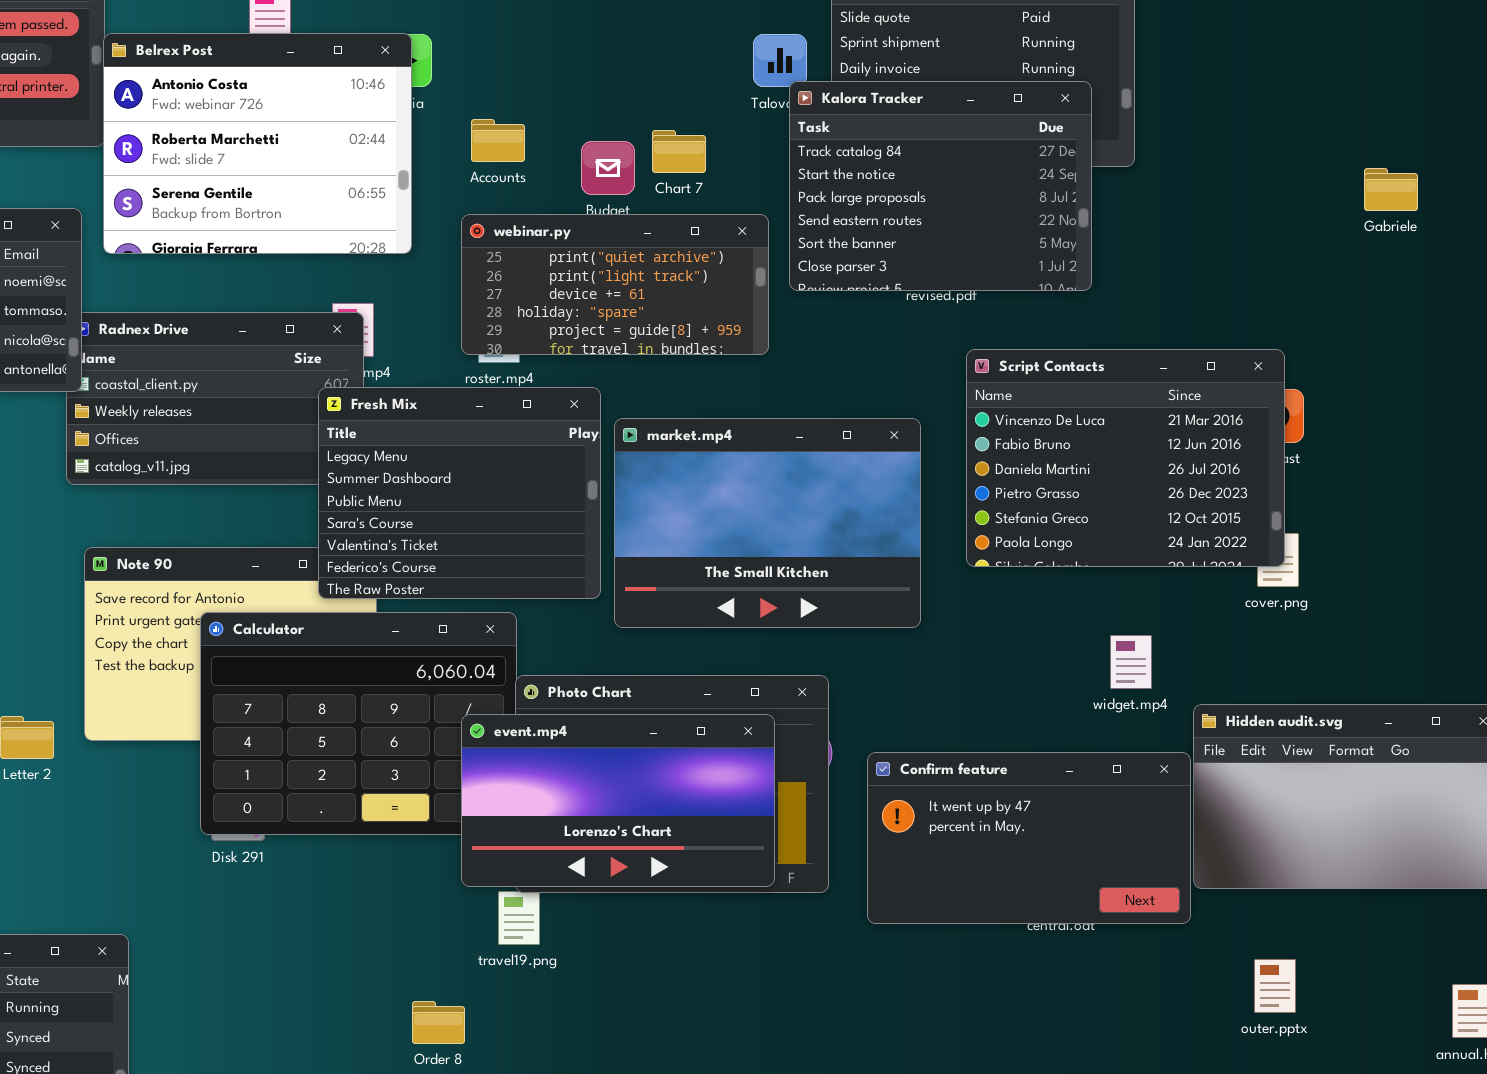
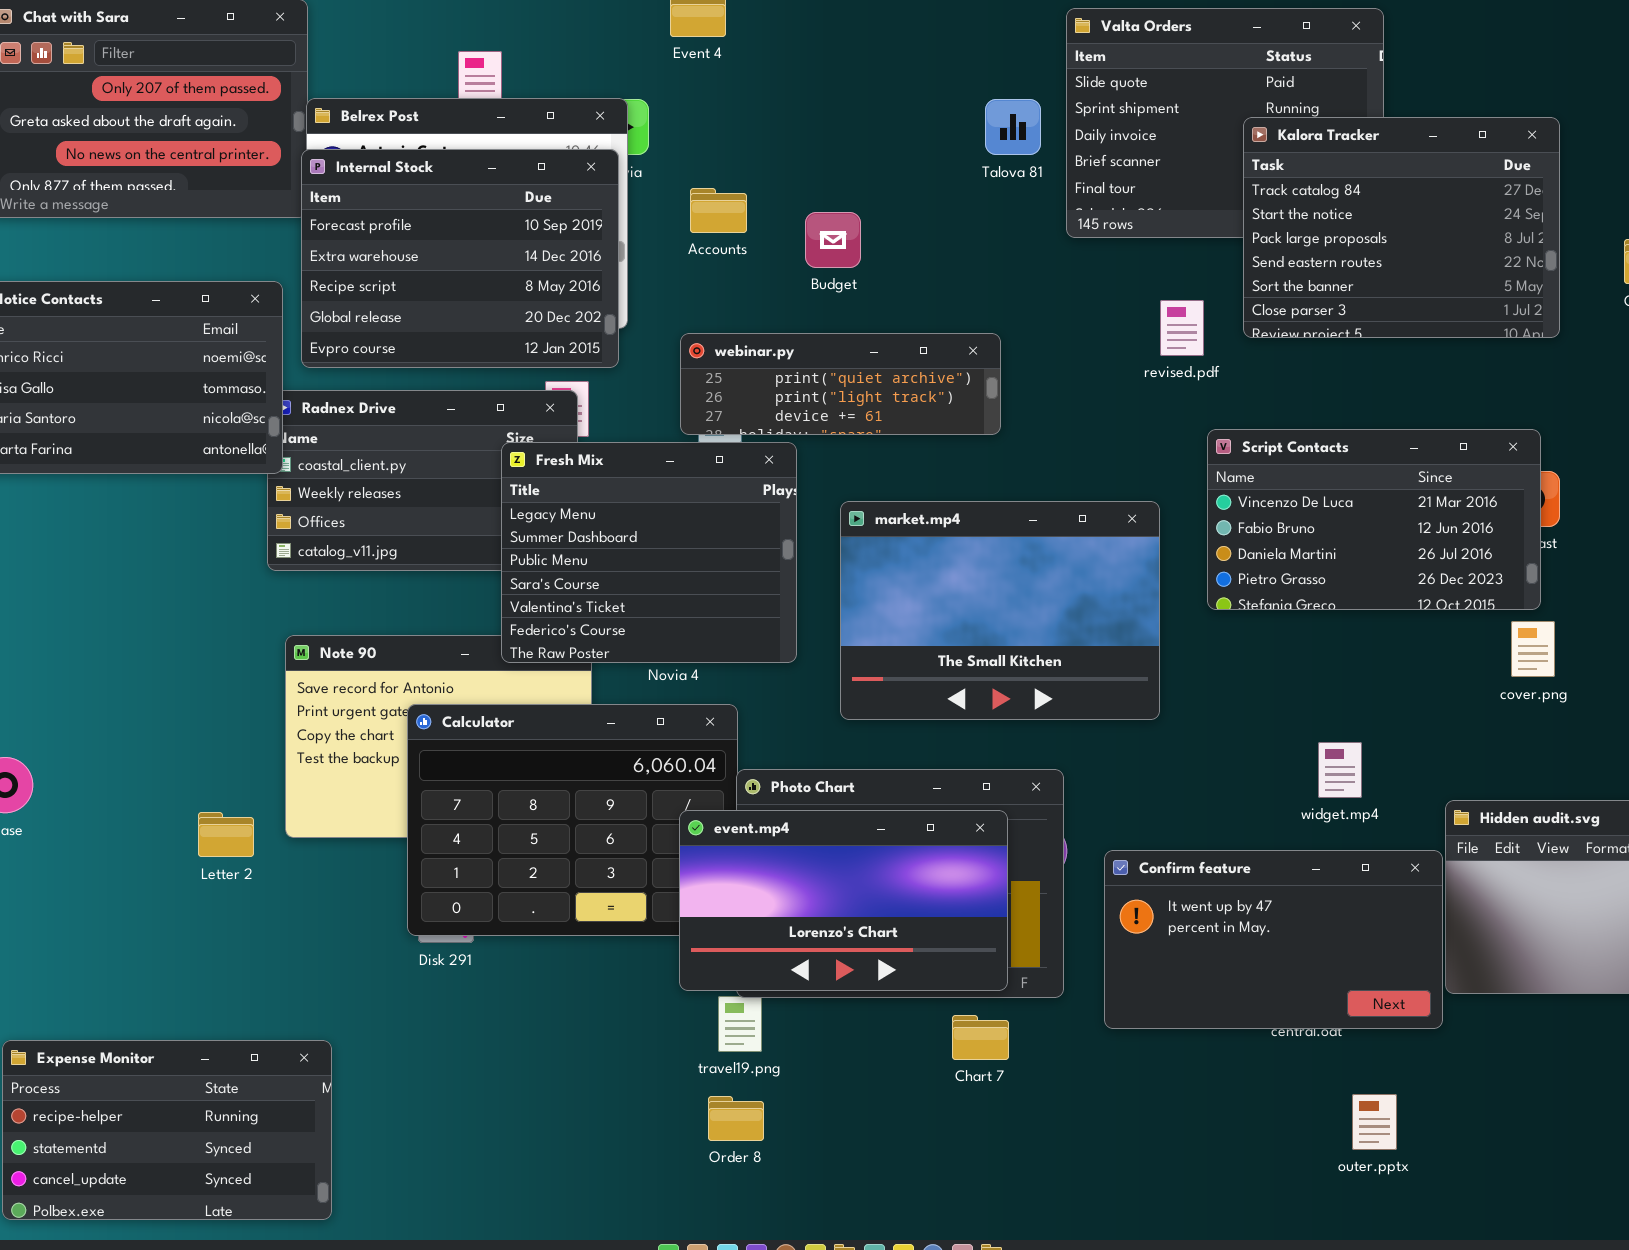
Kalora Tracker: [789,81,1092,291] -> [1243,117,1560,338], moved
Internal Stock: none -> [301,149,619,368], opened
Chart 7: [652,130,706,173] -> [952,1015,1009,1060], moved
webinar.py: [461,214,769,355] -> [680,333,1001,435], resized
Script Contacts: [966,349,1285,567] -> [1207,429,1541,610], resized
Fresh Mix: [318,387,601,599] -> [501,442,797,663], moved
widget.mp4: [1110,635,1152,689] -> [1318,742,1362,798], moved
outer.pptx: [1254,959,1296,1013] -> [1352,1094,1397,1150], moved
Order 8: [412,1001,465,1044] -> [708,1096,764,1141], moved

